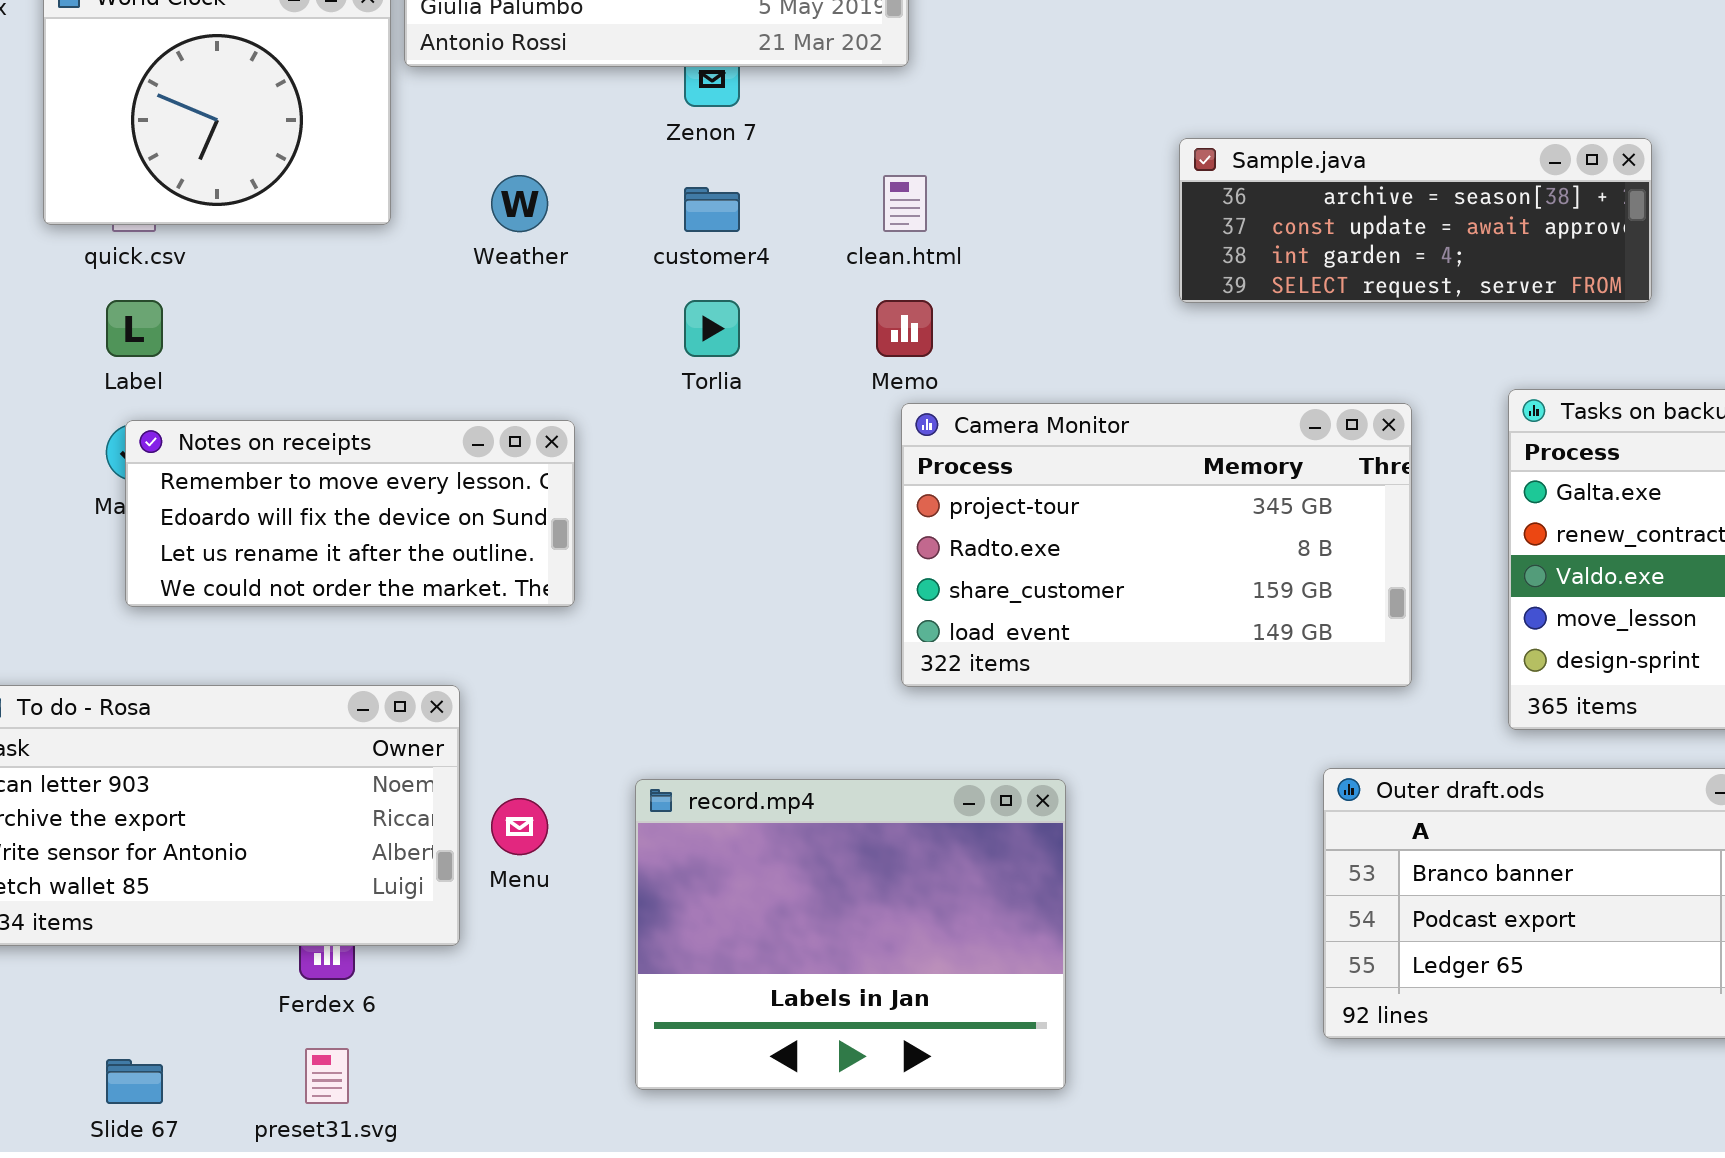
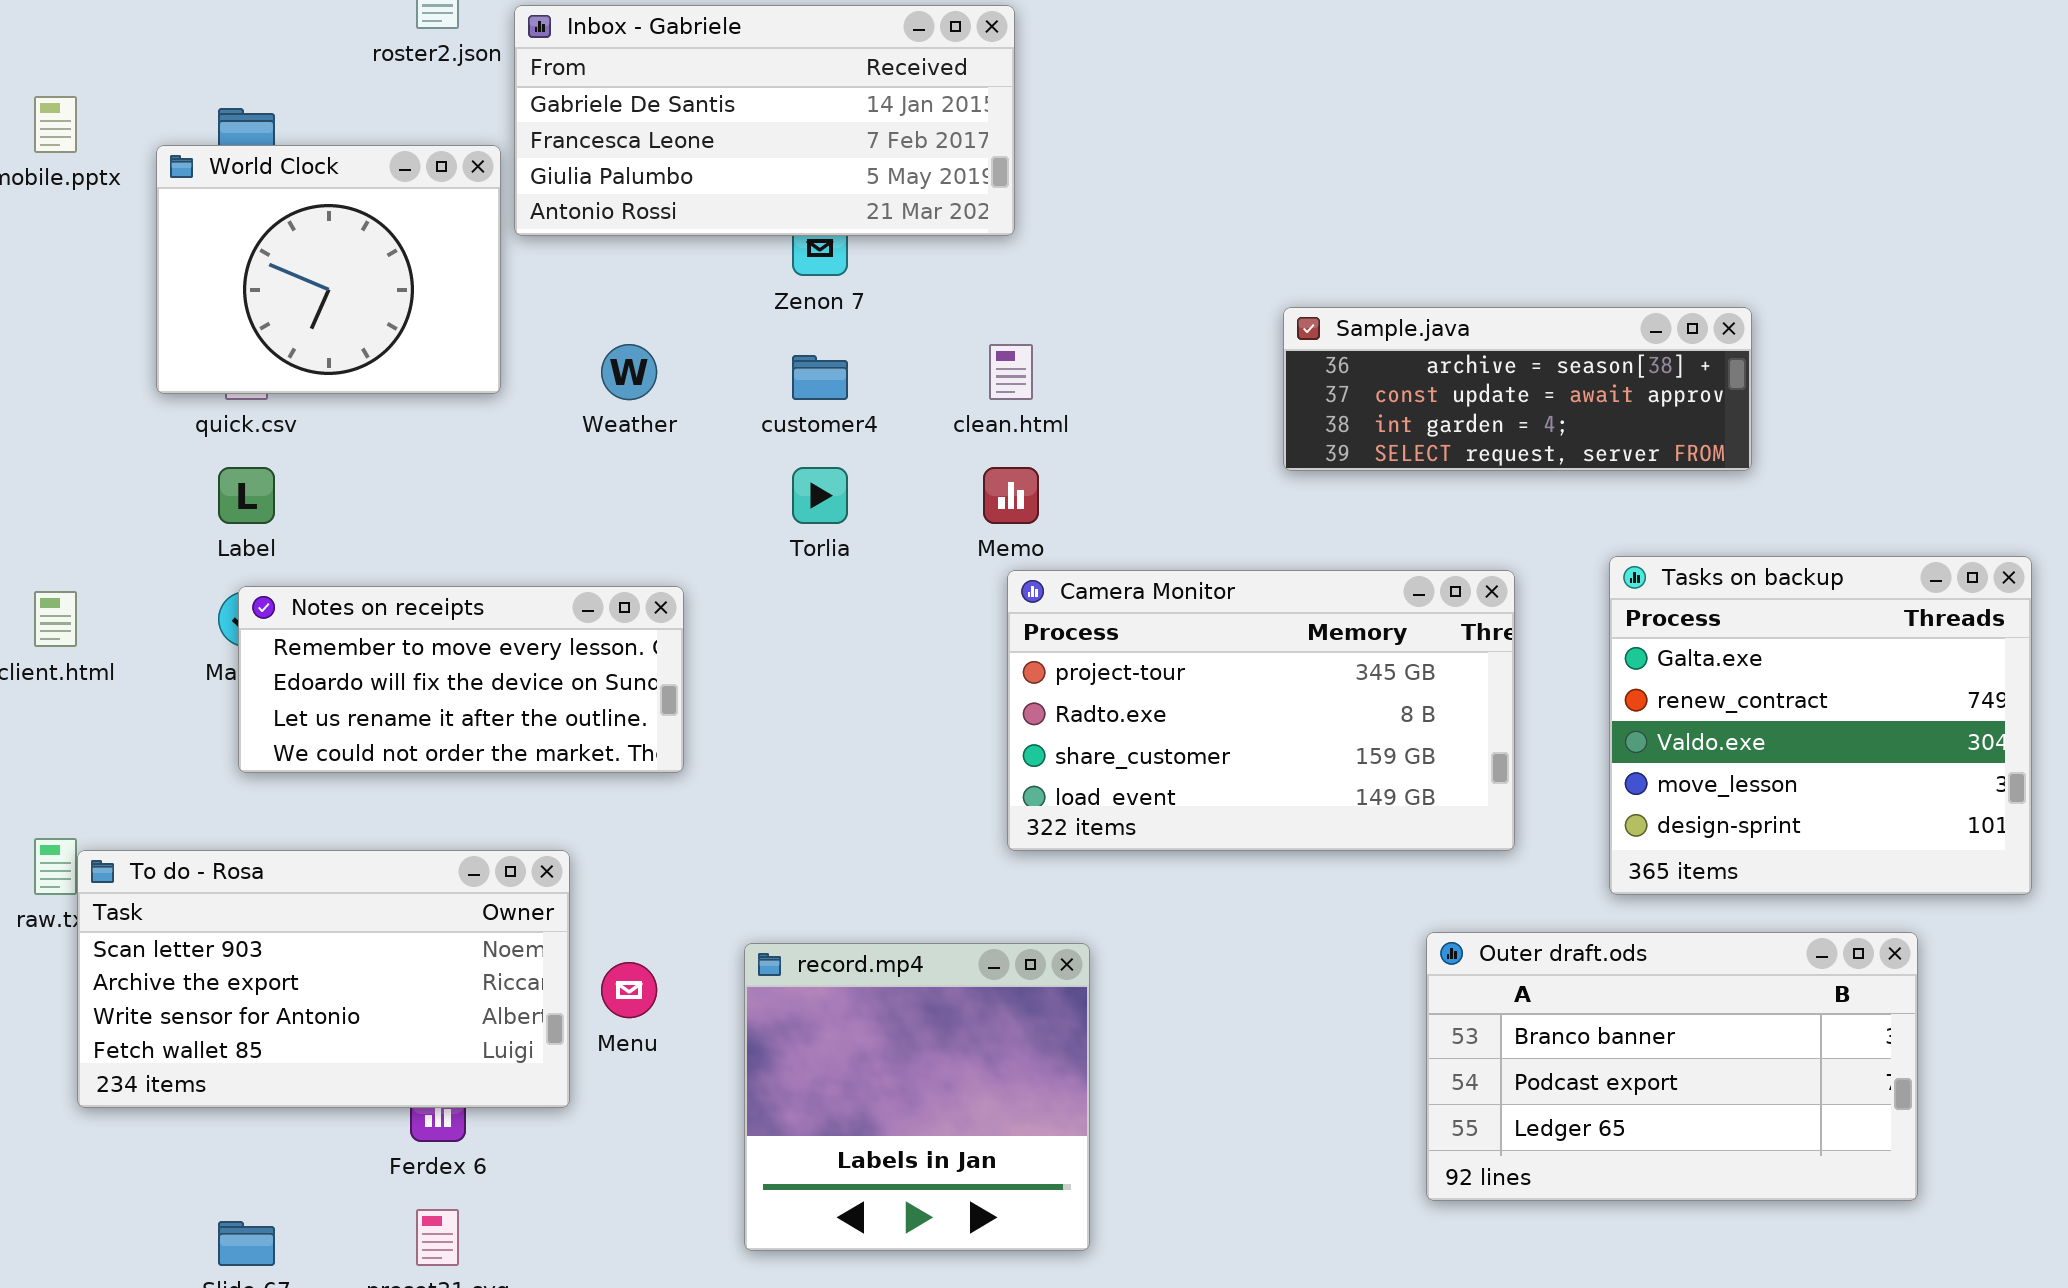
record.mp4: [635,779,1066,1090] -> [744,943,1090,1251], resized

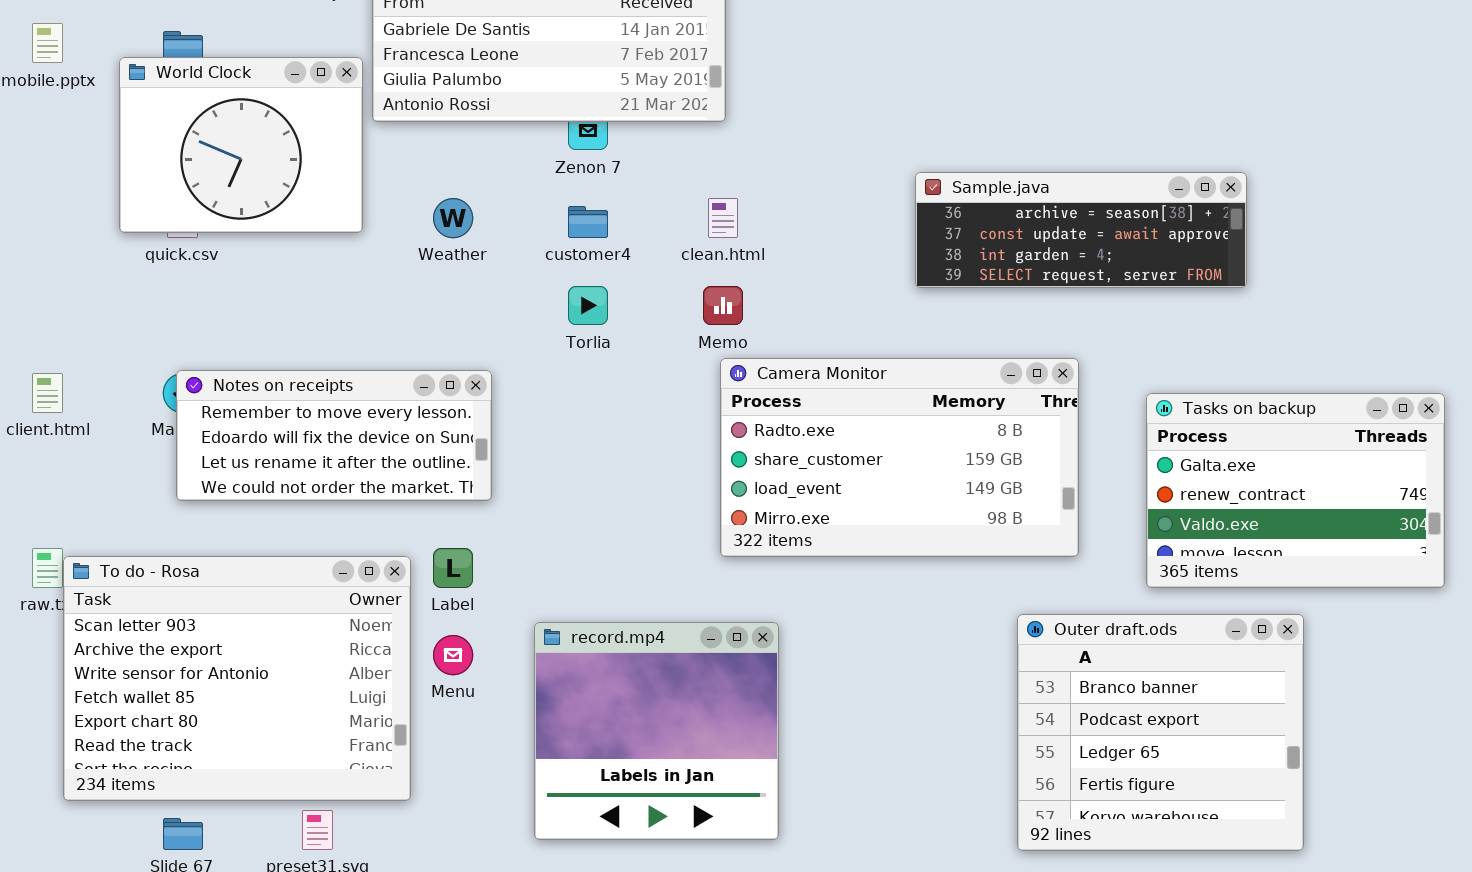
Label: [218,467,275,524] -> [433,548,473,588], moved
Tasks on backup: [1609,556,2032,895] -> [1146,393,1445,588], resized
Camera Monitor: [1007,570,1515,851] -> [720,358,1079,557], scrolled down 1 row
To do - Rosa: [77,850,570,1108] -> [63,556,411,801], resized
Outer draft.ods: [1426,932,1918,1201] -> [1017,614,1304,851], resized

